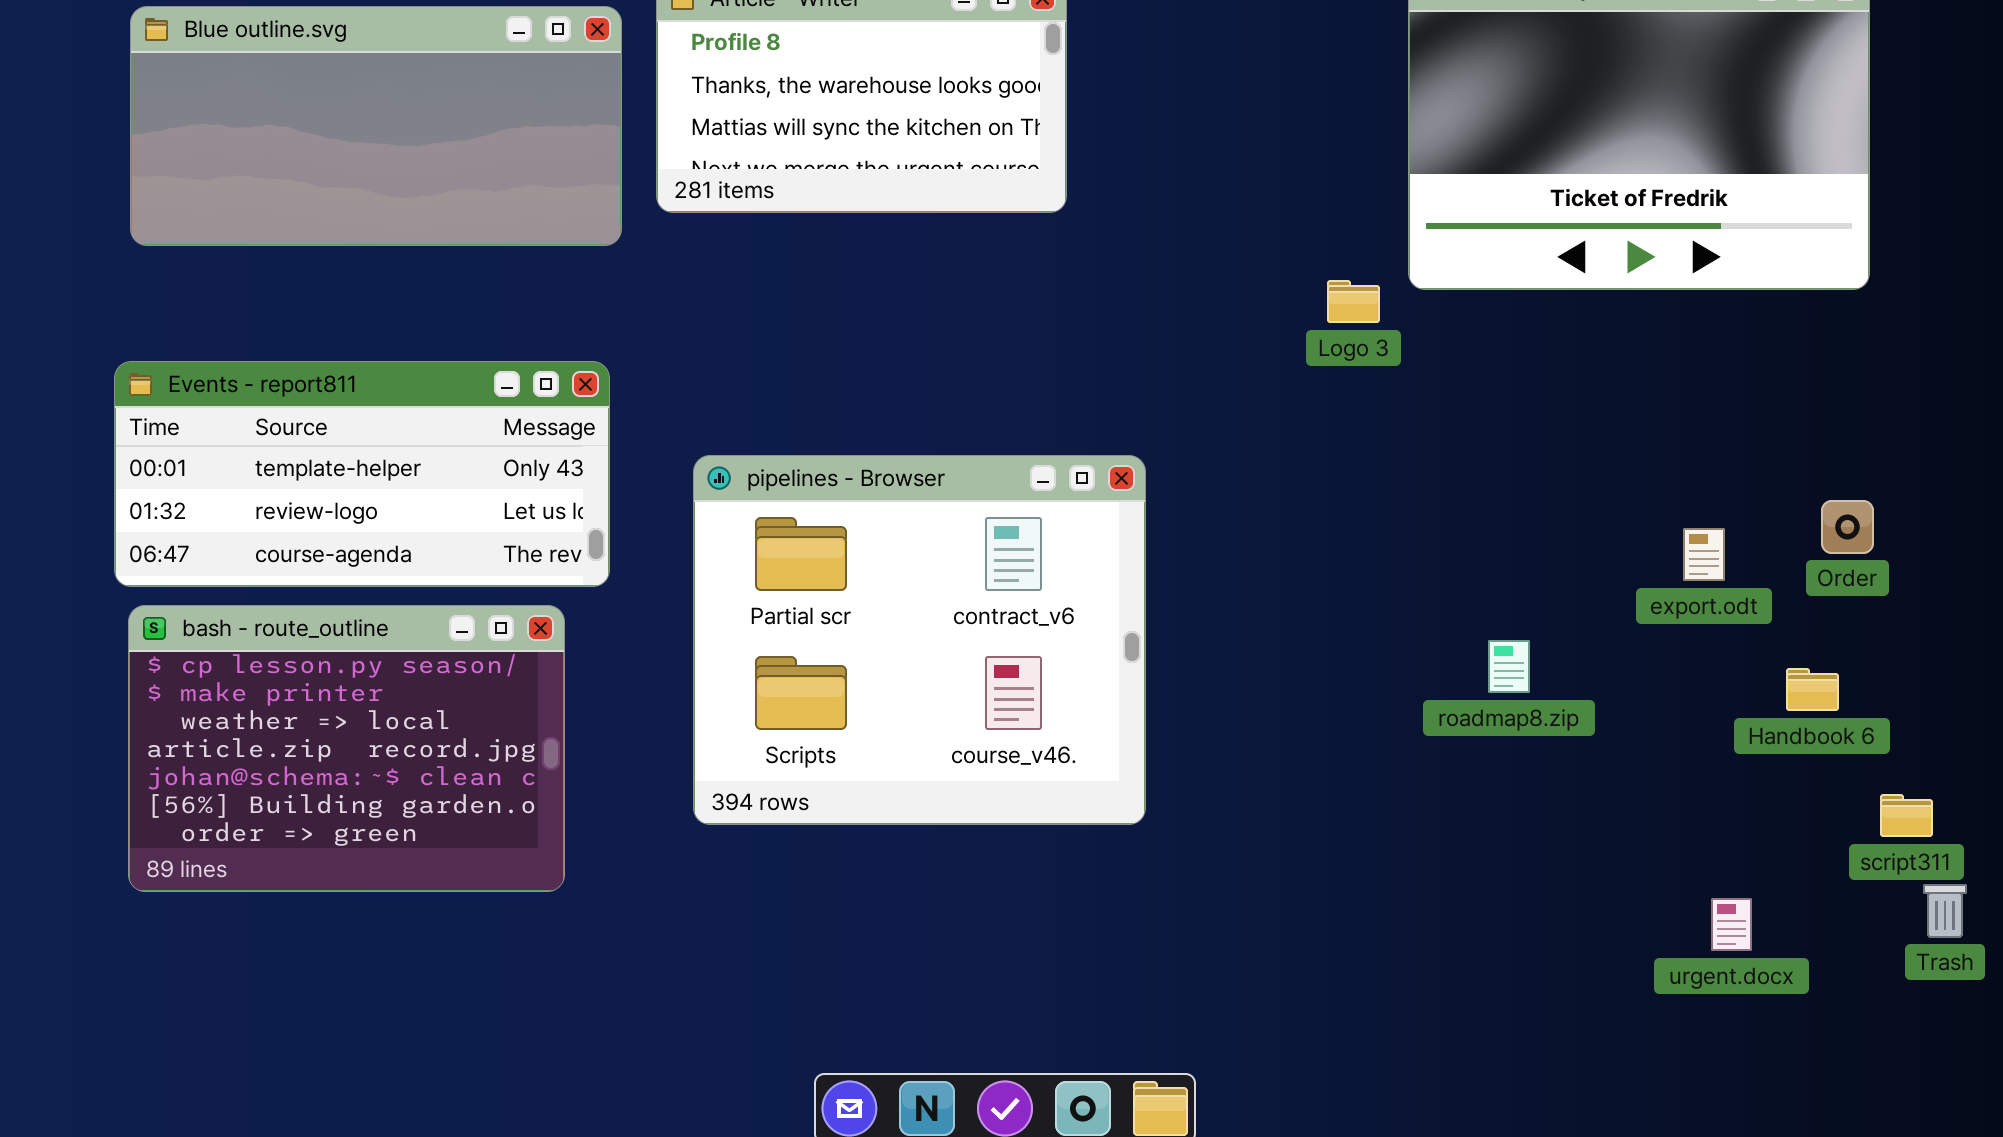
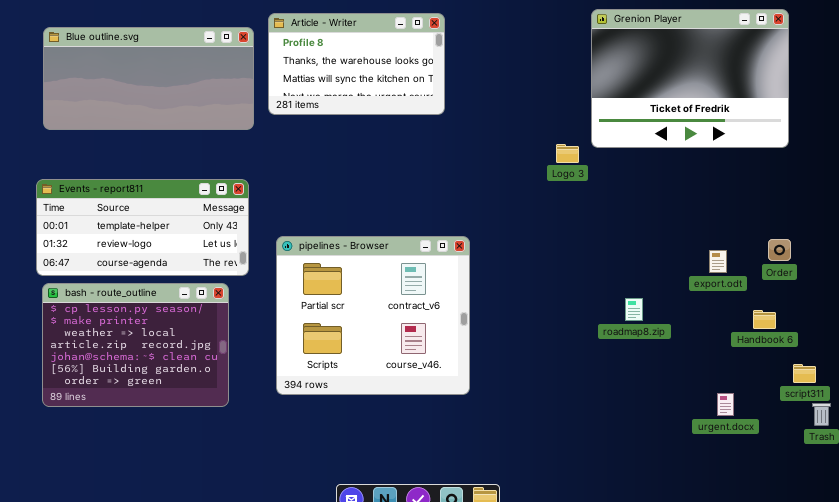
pipelines - Browser: [693,455,1146,825] -> [276,236,470,395], moved
urgent.docx: [1711,898,1752,951] -> [717,393,734,416], moved

